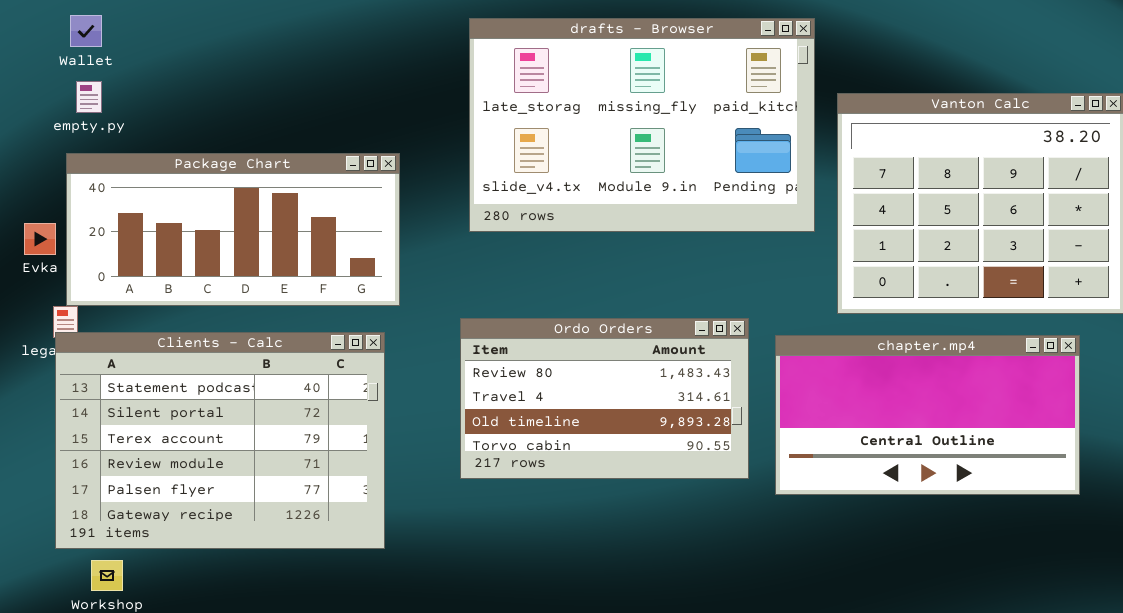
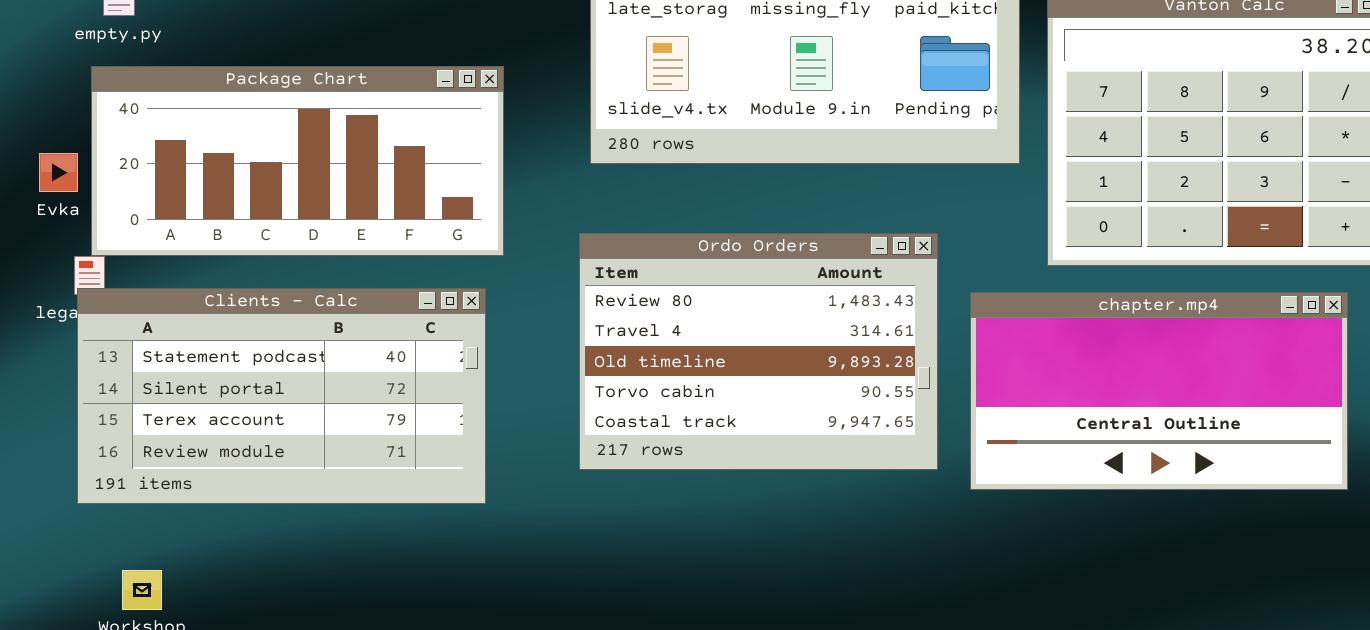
Ordo Orders: [460,318,749,479] -> [579,233,938,470], resized
Clients - Calc: [55,332,385,549] -> [77,288,486,504], resized

